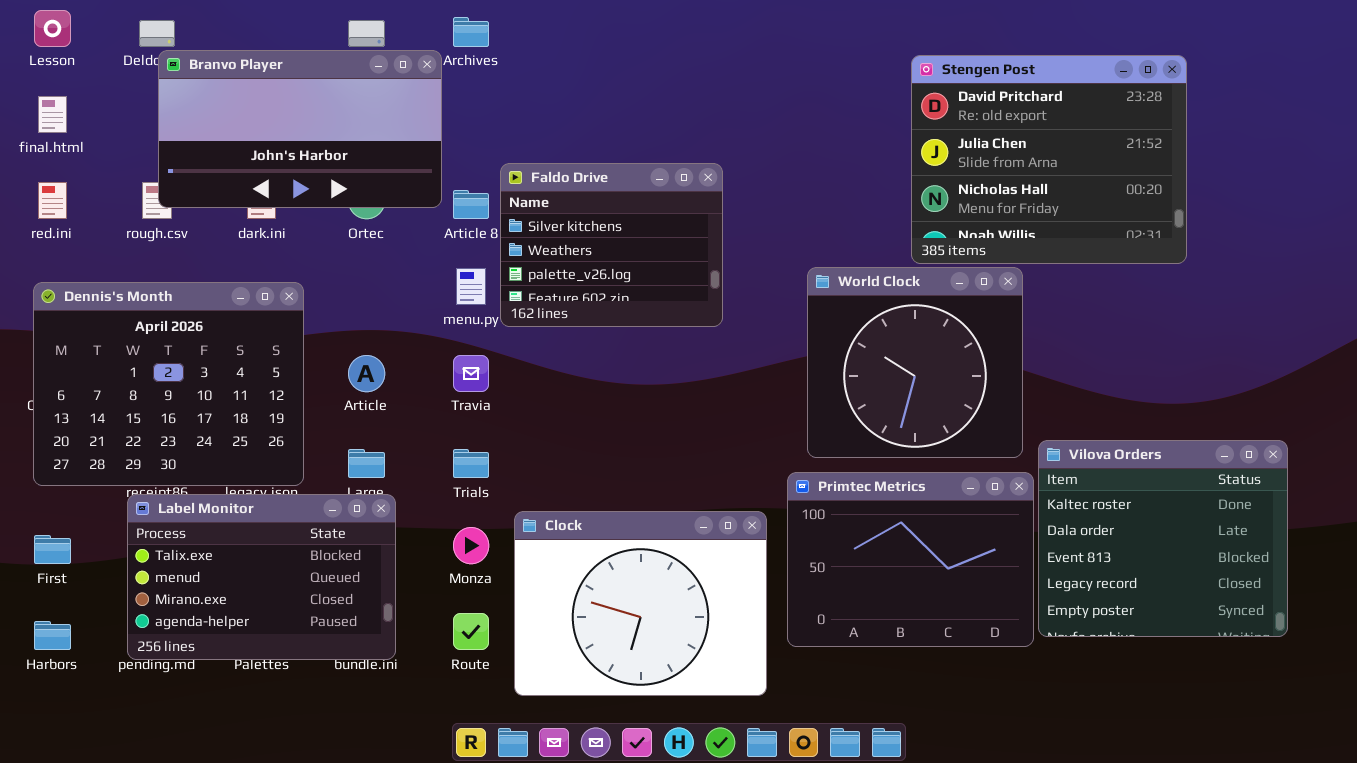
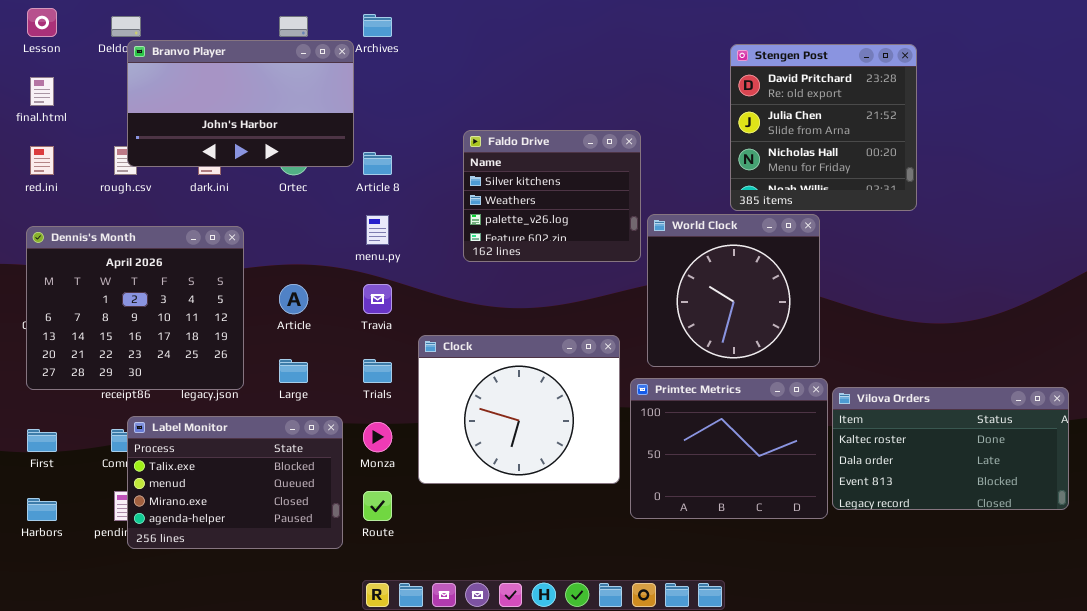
Stengen Post: [911,55,1187,264] -> [730,44,917,211], resized
Faldo Drive: [500,163,723,327] -> [463,130,641,262], moved
Vilova Orders: [1038,440,1288,637] -> [832,387,1069,510], resized
Label Monitor: [127,494,396,660] -> [127,416,343,549], moved
Clock: [514,511,767,696] -> [418,335,620,484], moved

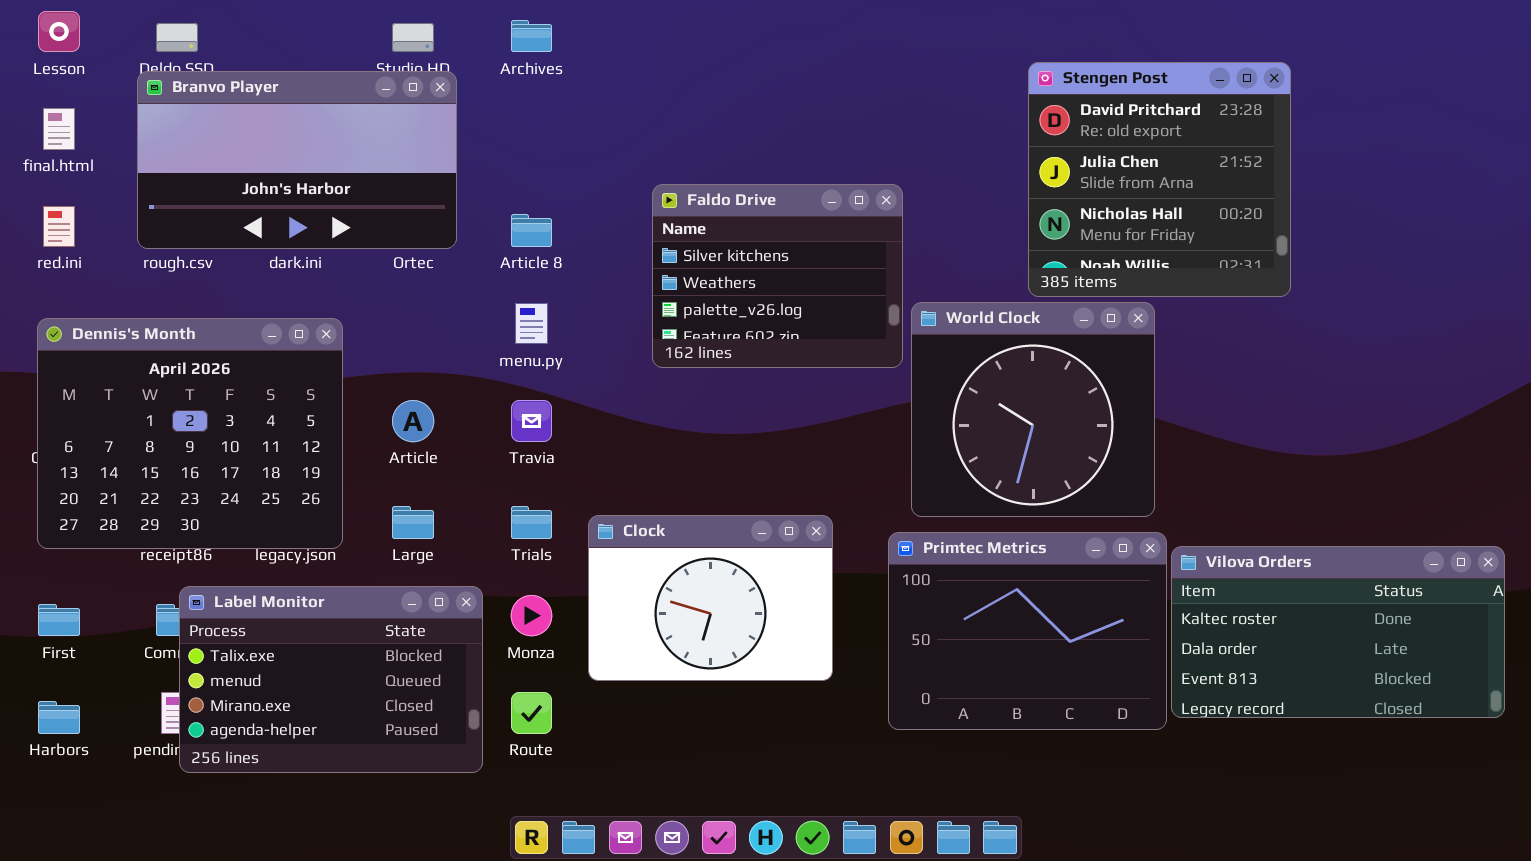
Branvo Player: [127,40,354,167] -> [137,71,457,249], moved
Clock: [418,335,620,484] -> [588,515,833,681], resized

